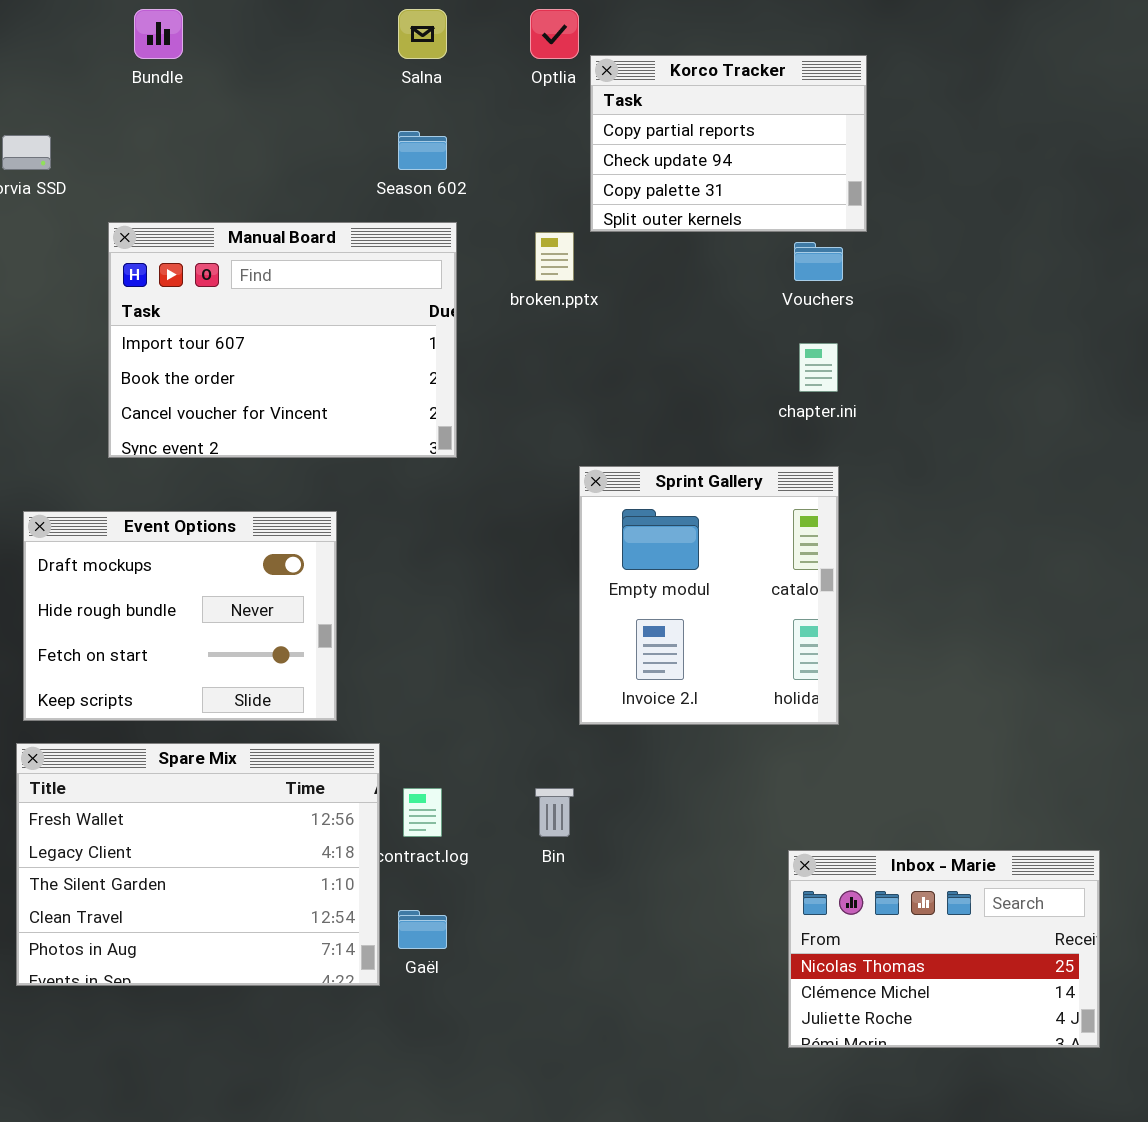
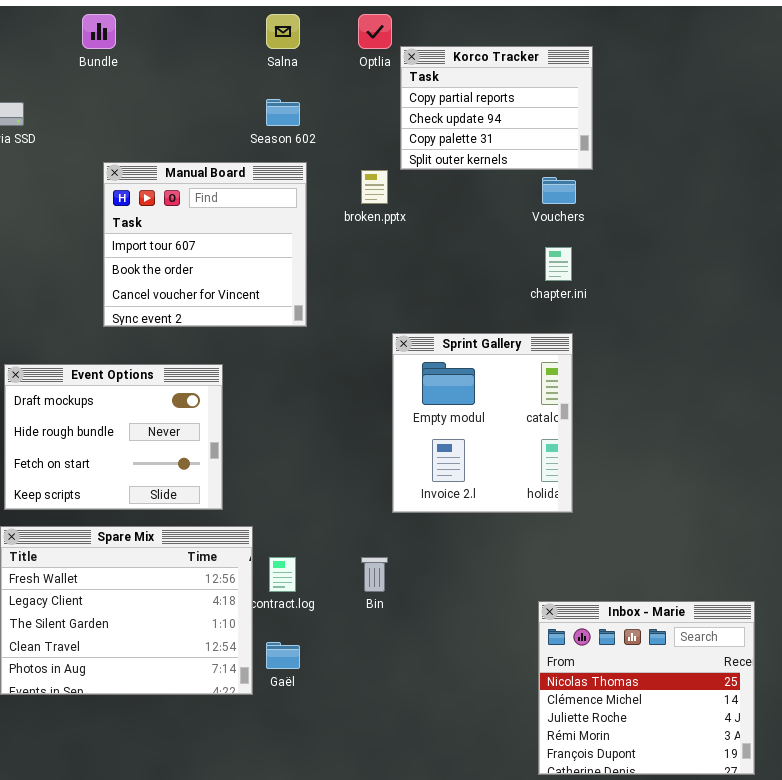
Manual Board: [108,222,457,458] -> [103,162,307,327], resized
Inbox - Marie: [788,850,1100,1048] -> [538,601,755,775], resized

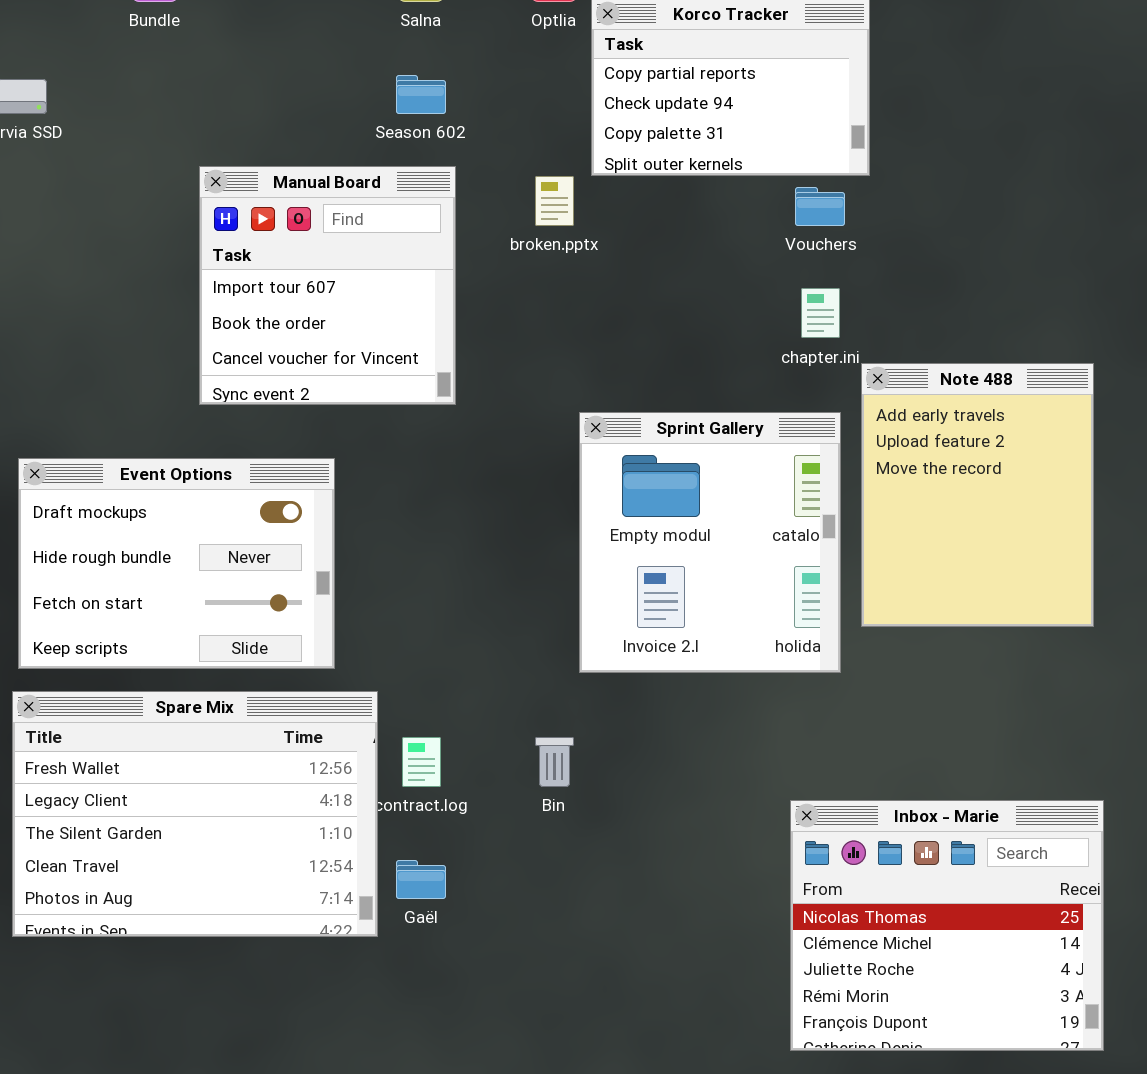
Manual Board: [103,162,307,327] -> [199,166,456,405], resized
Note 488: none -> [861,363,1094,627], opened

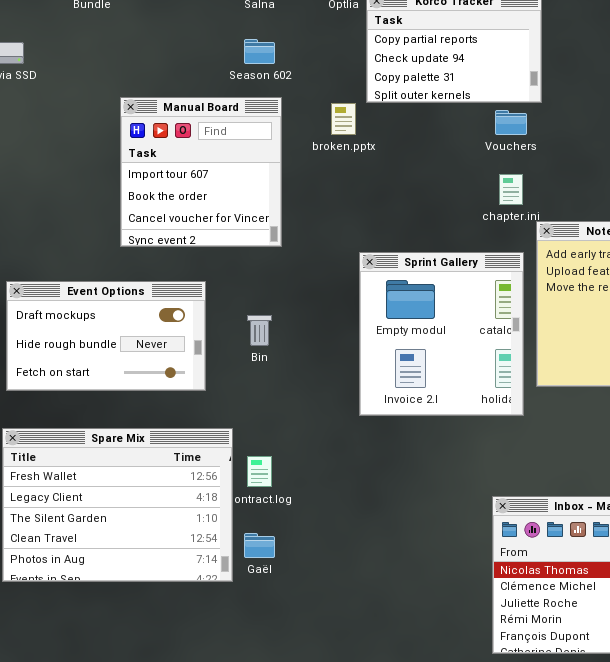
Event Options: [18,458,335,669] -> [6,281,206,391], resized
Bin: [535,737,574,787] -> [247,315,272,346], moved

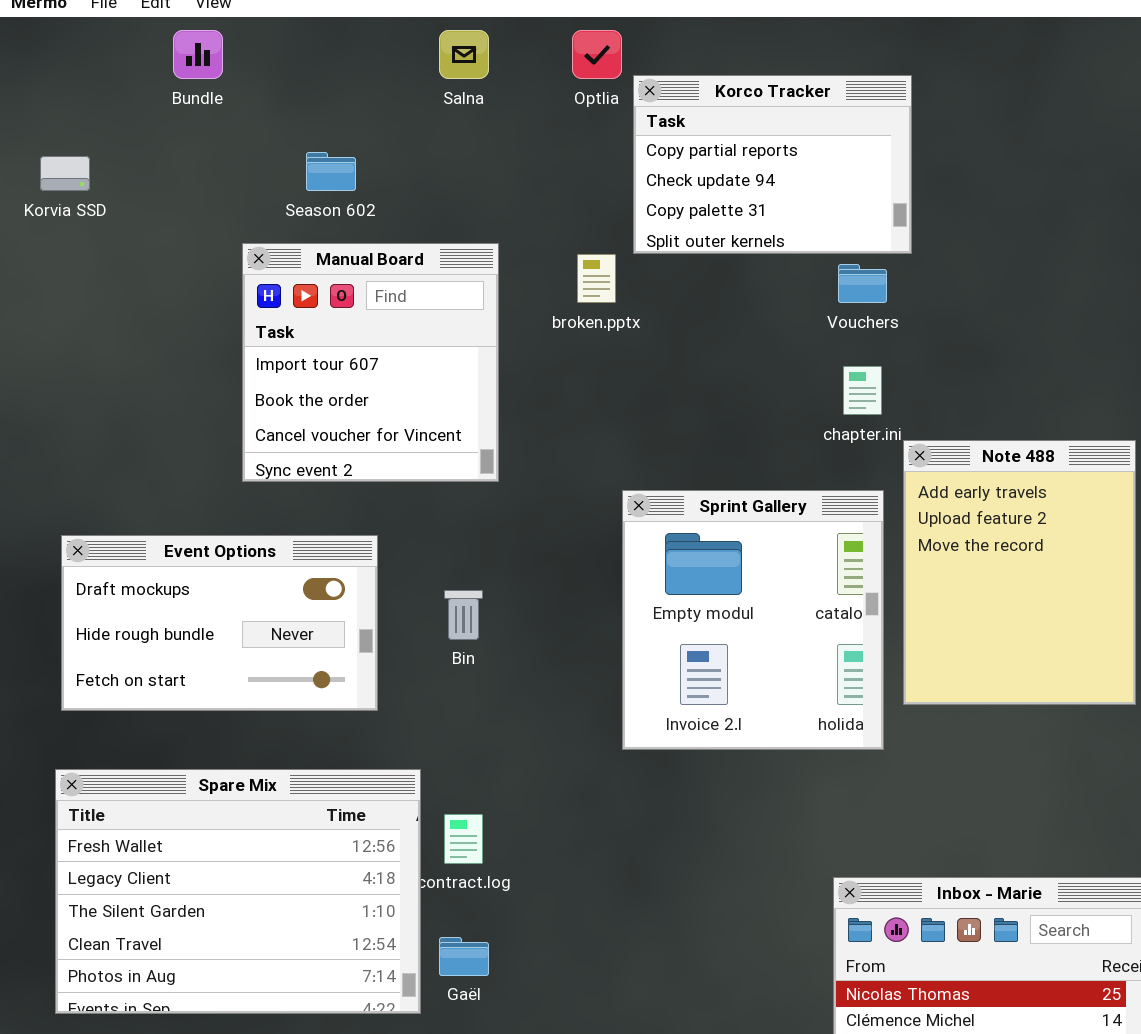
Season 602: [244,39,275,64] -> [306,152,356,191], moved

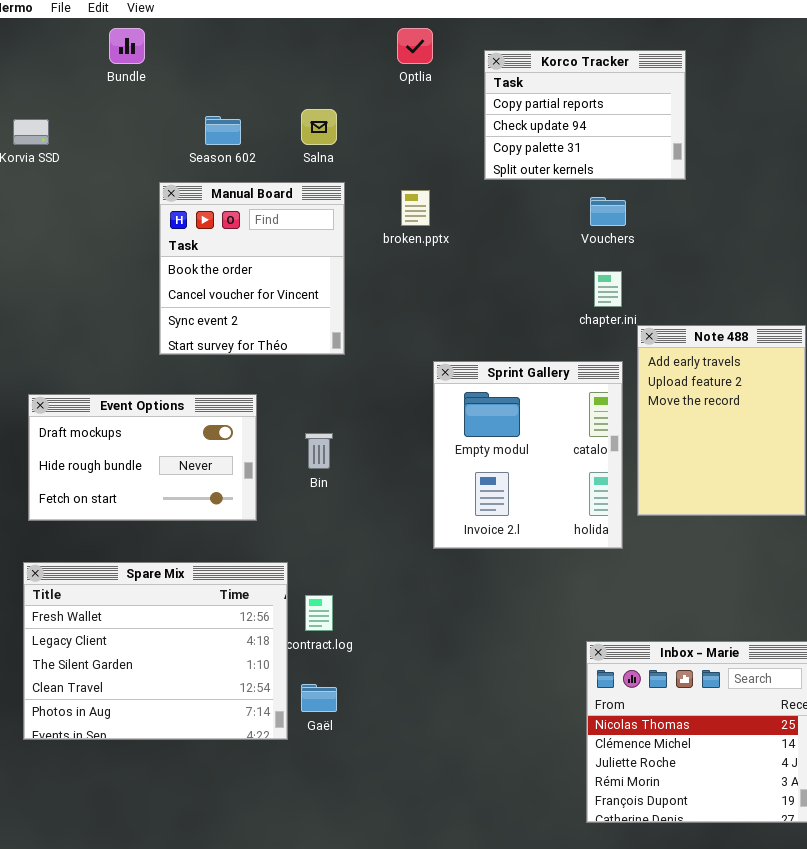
Salna: [439,30,489,79] -> [301,109,337,145], moved
Korco Tracker: [633,75,912,254] -> [484,50,686,180], moved
Manual Board: [242,243,499,482] -> [159,182,345,355], scrolled down 1 row

